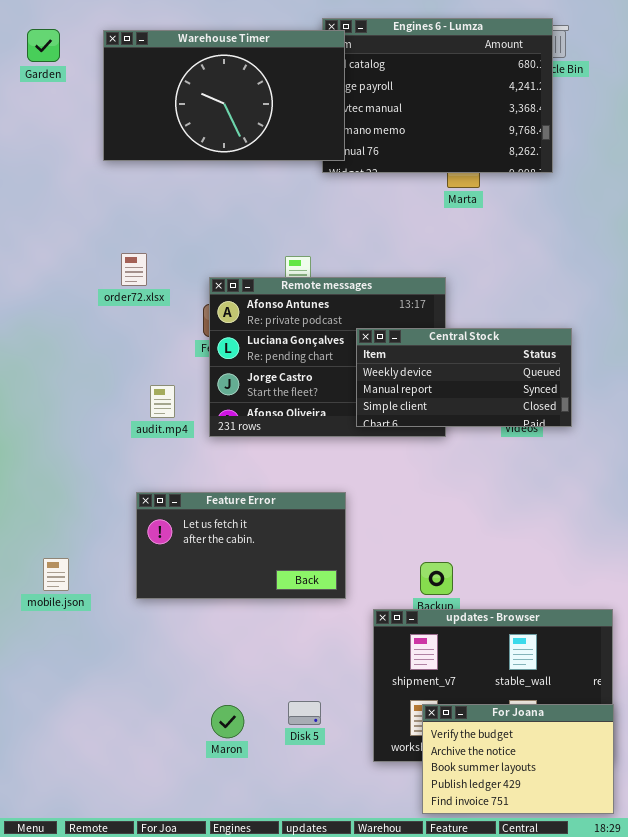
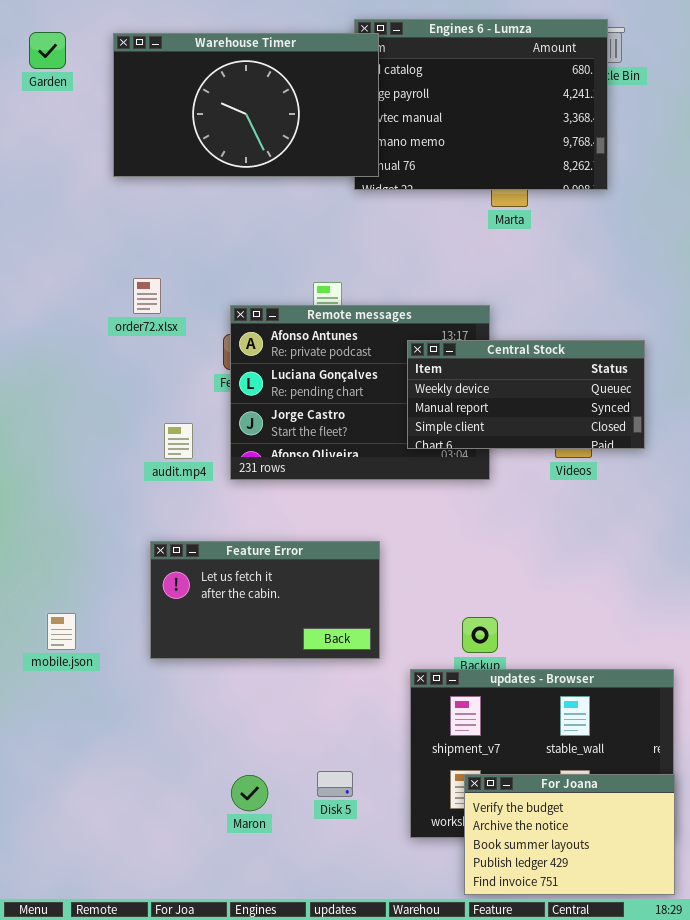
Central Stock: [356,328,572,427] -> [407,340,645,449], moved

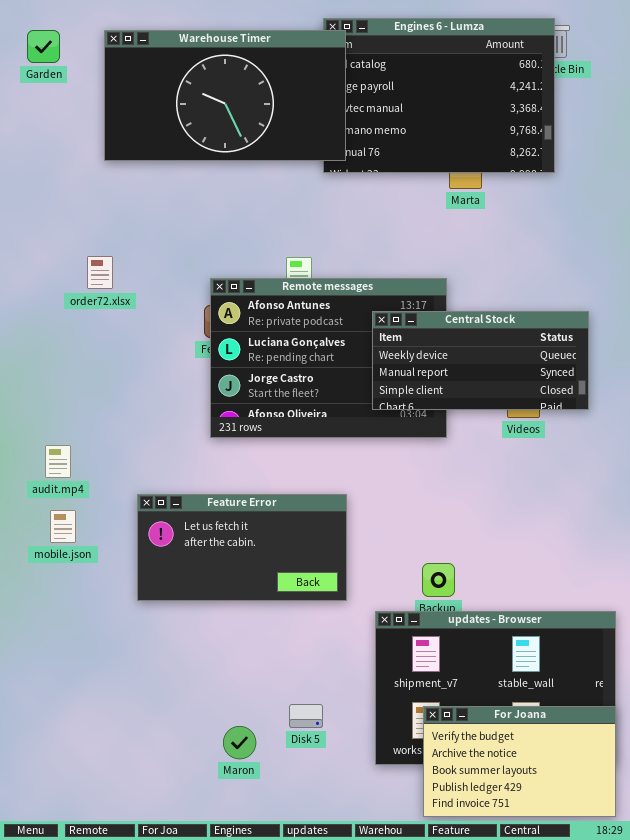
order72.xlsx: [133,278,161,314] -> [87,256,113,289], moved
audit.mp4: [164,423,193,459] -> [45,445,71,478], moved
mobile.json: [47,613,76,650] -> [50,510,76,543], moved
Maron: [231,775,268,811] -> [223,726,256,759], moved

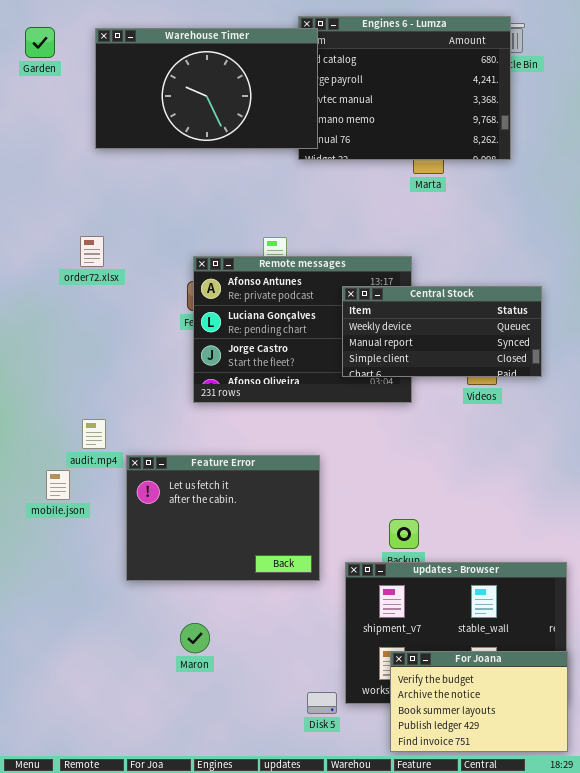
audit.mp4: [45,445,71,478] -> [82,419,106,449], moved
Feature Error: [137,494,347,601] -> [126,455,320,581], resized
Disk 5: [289,704,323,728] -> [307,692,337,714], moved
Maron: [223,726,256,759] -> [180,623,210,653], moved

